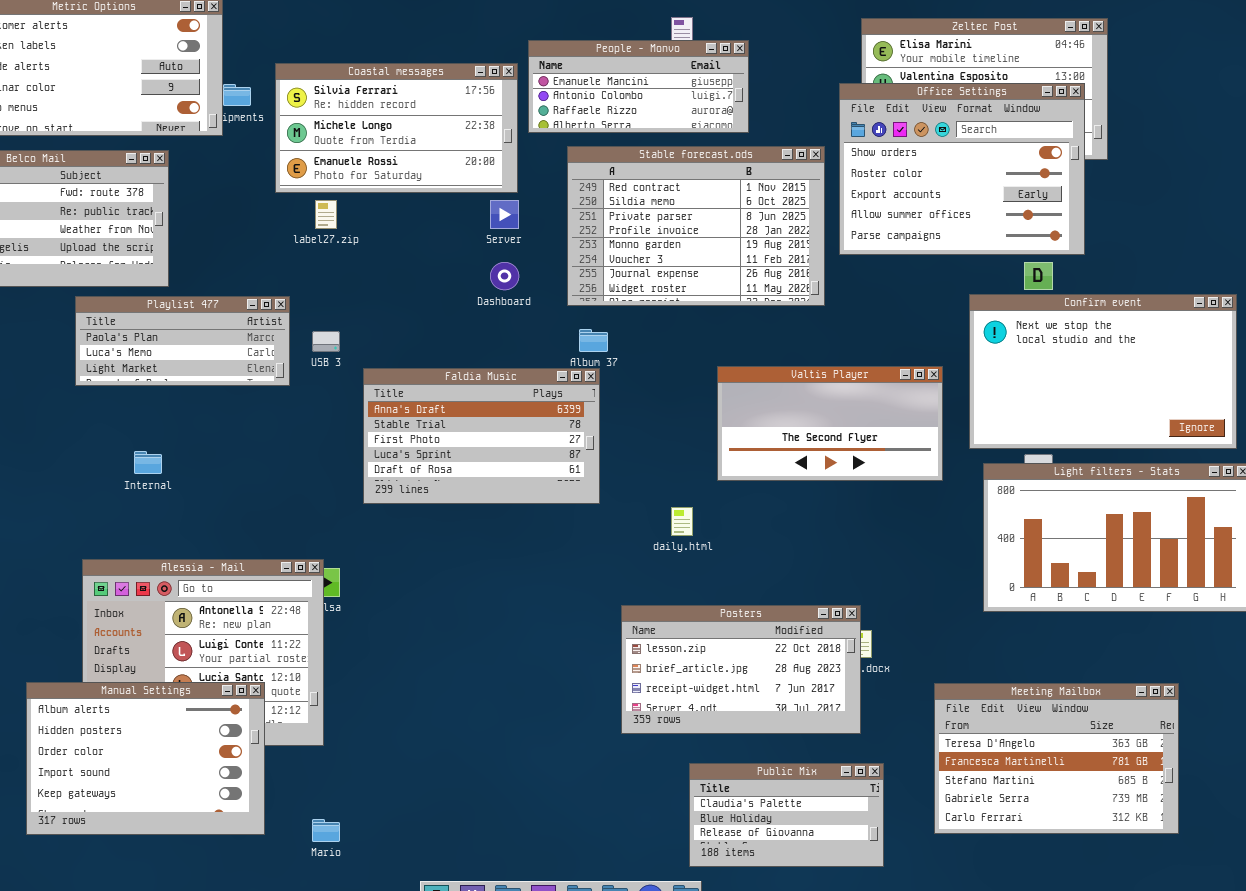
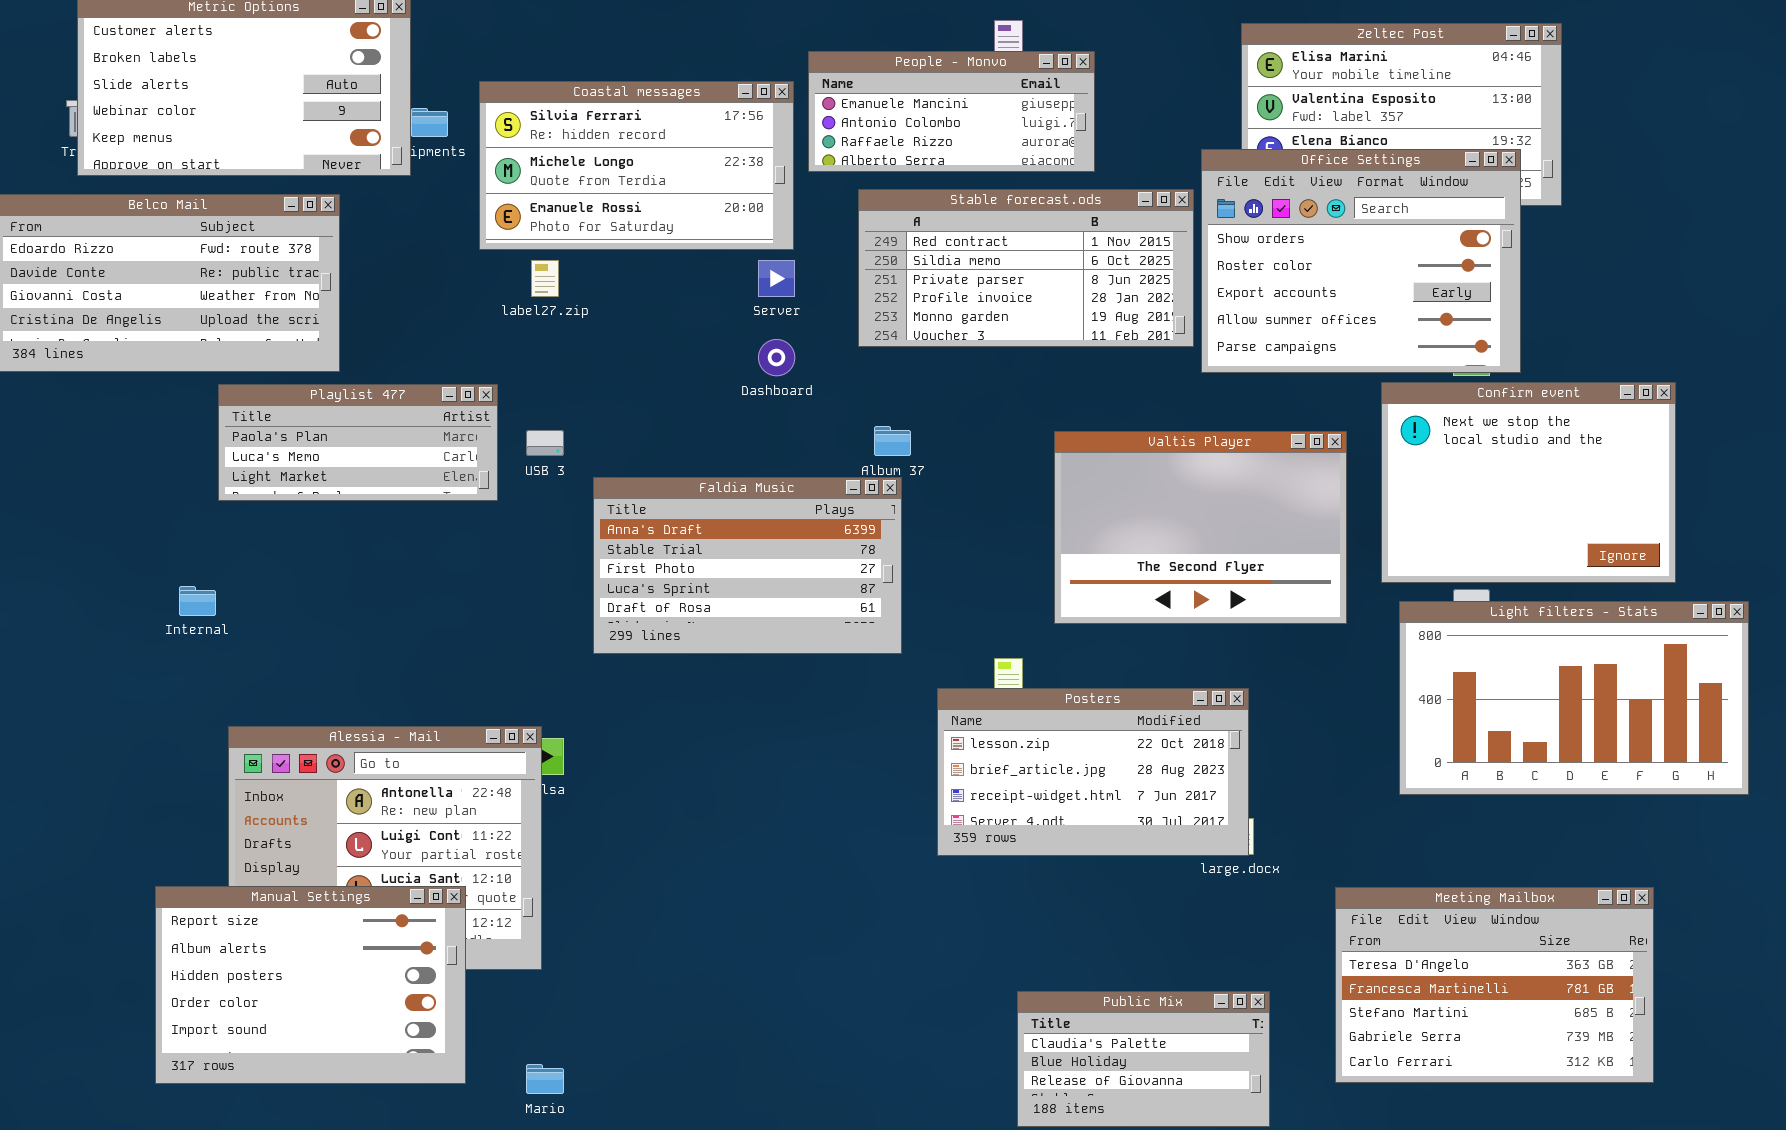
Office Settings: [839,83,1085,255] -> [1201,149,1521,373], moved
Stable forecast.ods: [567,146,825,306] -> [858,189,1194,347], resized
Confirm event: [969,294,1237,449] -> [1381,382,1676,583], resized
Valtis Player: [717,366,943,481] -> [1054,431,1347,624], resized
Internal: [134,451,162,474] -> [179,586,216,616], moved
Posters: [621,605,861,734] -> [937,688,1249,856], moved
Manual Settings: [26,682,265,835] -> [155,886,466,1084], scrolled up 1 row

